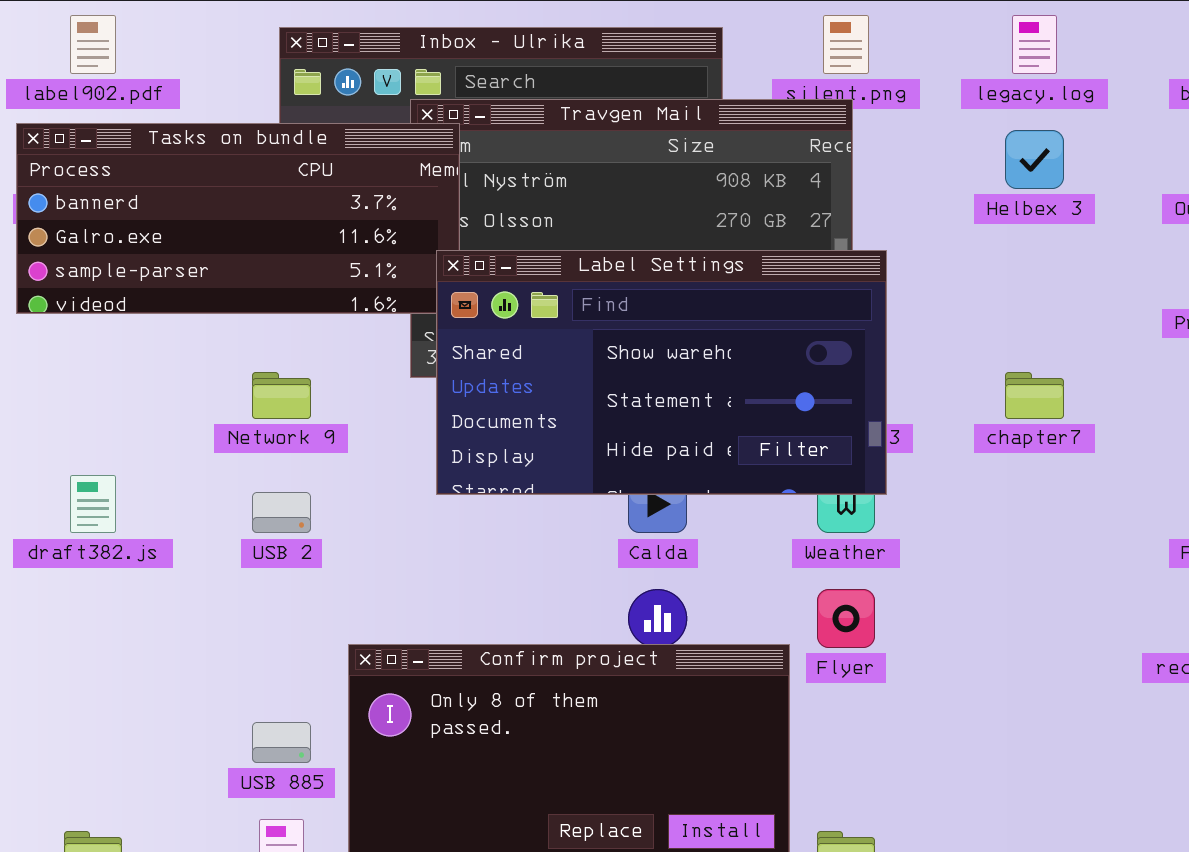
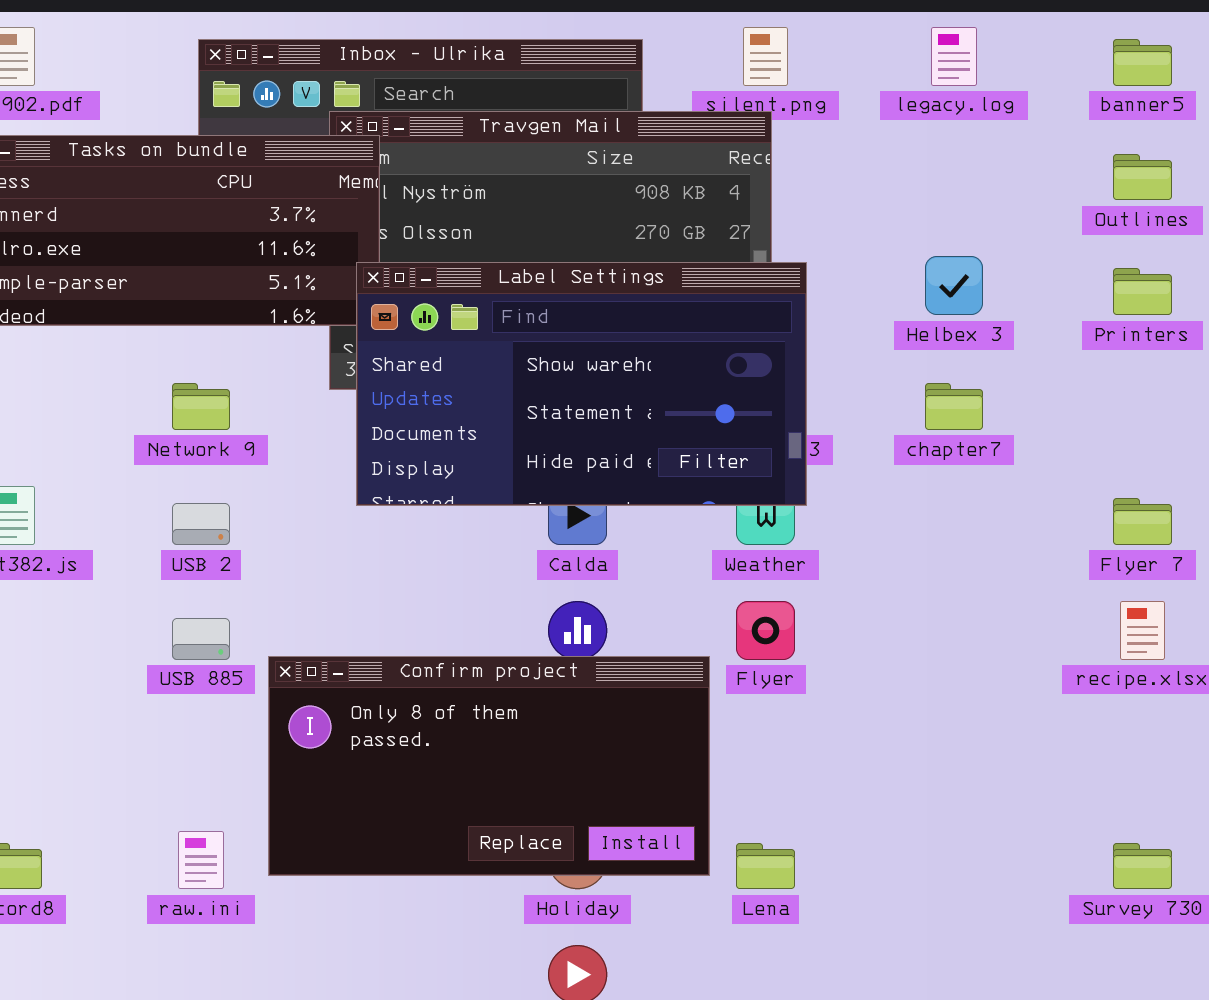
Helbex 3: [1005,130,1064,189] -> [925,256,983,315], moved
USB 885: [252,722,311,763] -> [172,618,230,660], moved

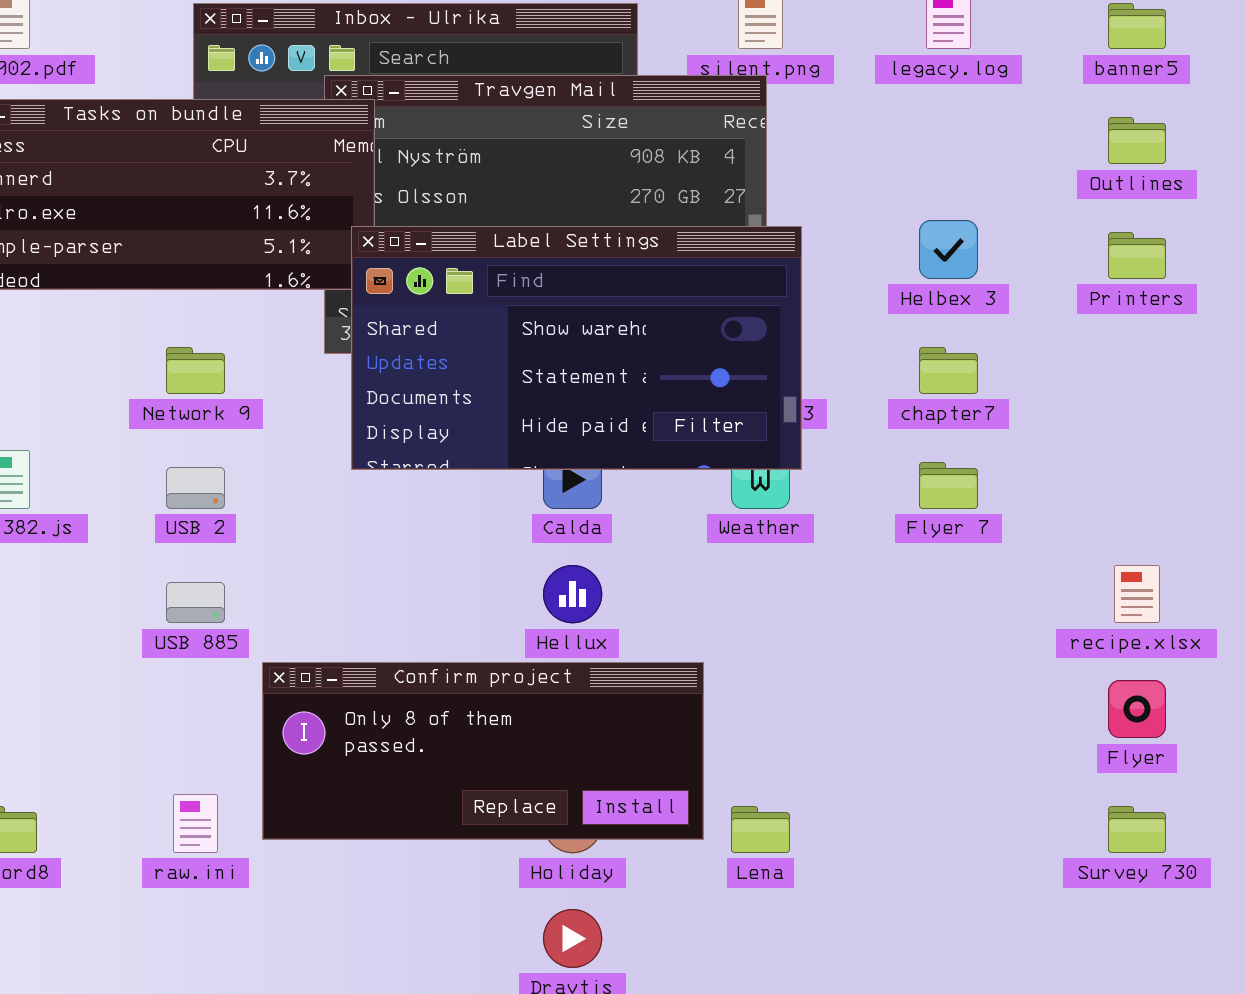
Flyer 7: [1113,498,1172,545] -> [919,462,978,509], moved
Flyer: [736,601,795,660] -> [1108,680,1166,738], moved
Confirm project: [268,656,710,876] -> [262,662,704,840], resized

